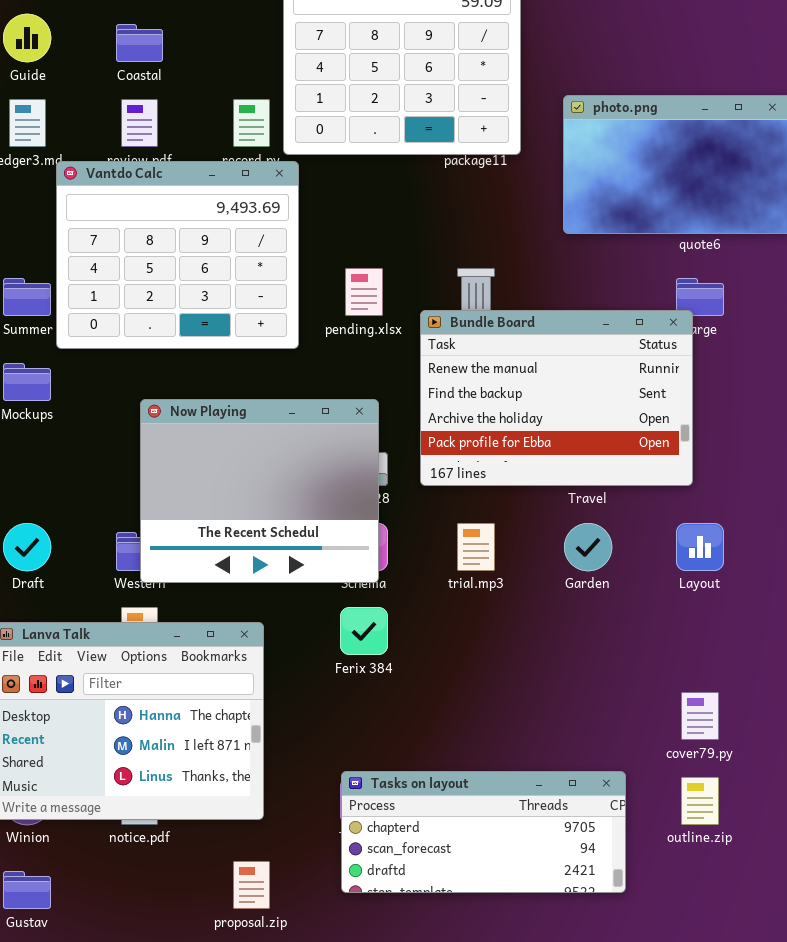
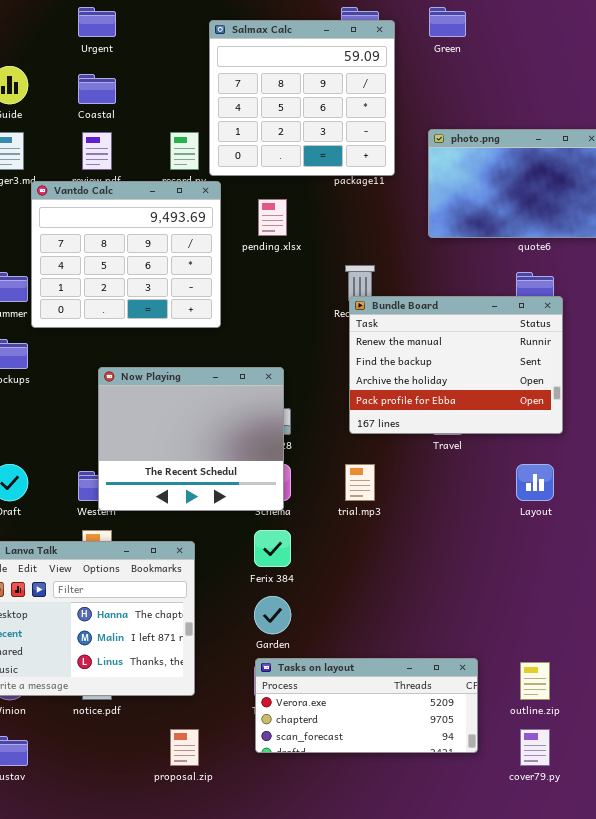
pending.xlsx: [345,268,383,316] -> [258,199,287,236], moved
Bundle Board: [420,310,693,486] -> [349,296,563,434], moved
Garden: [564,523,612,571] -> [254,596,291,634], moved
cover79.py: [681,692,719,740] -> [520,729,550,766], moved
Tasks on layout: [341,771,626,893] -> [255,658,478,753], scrolled up 1 row

